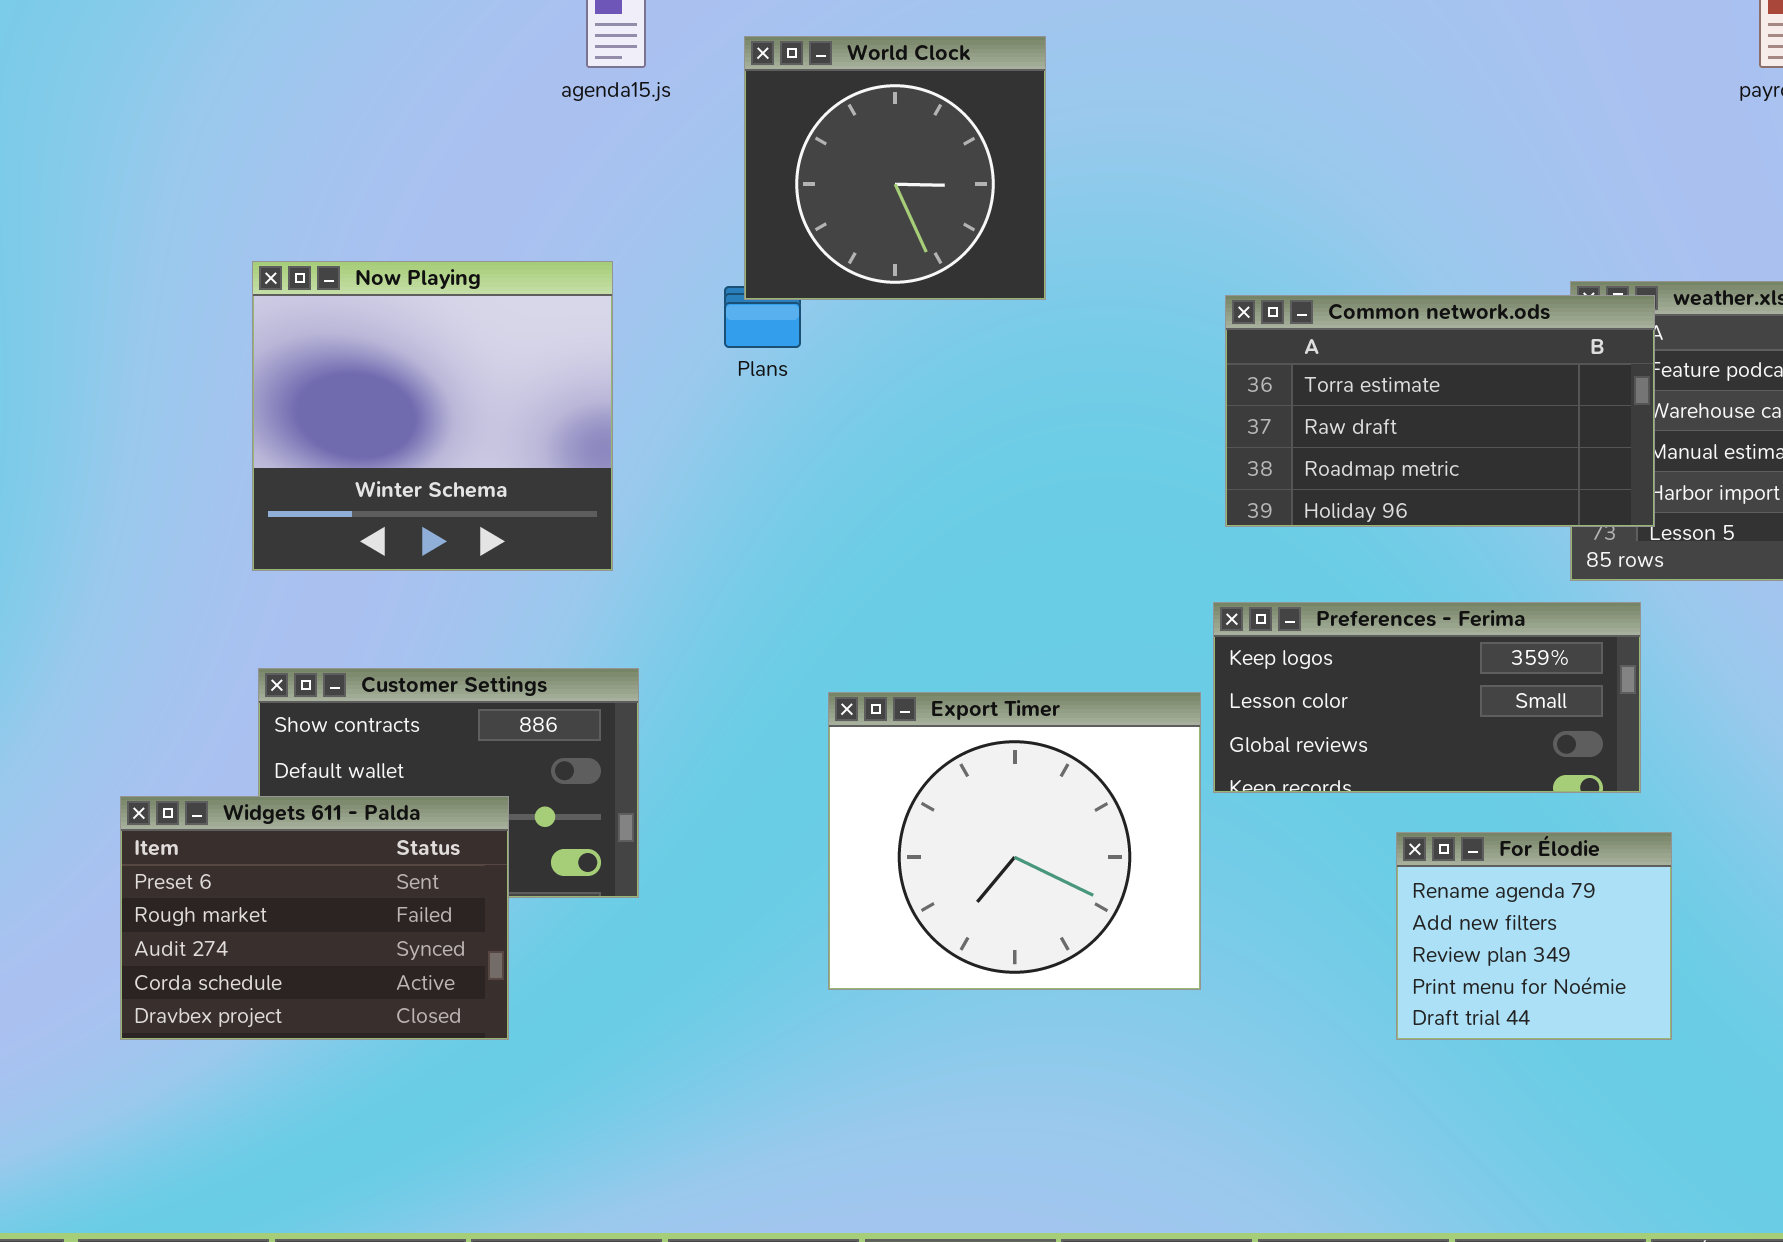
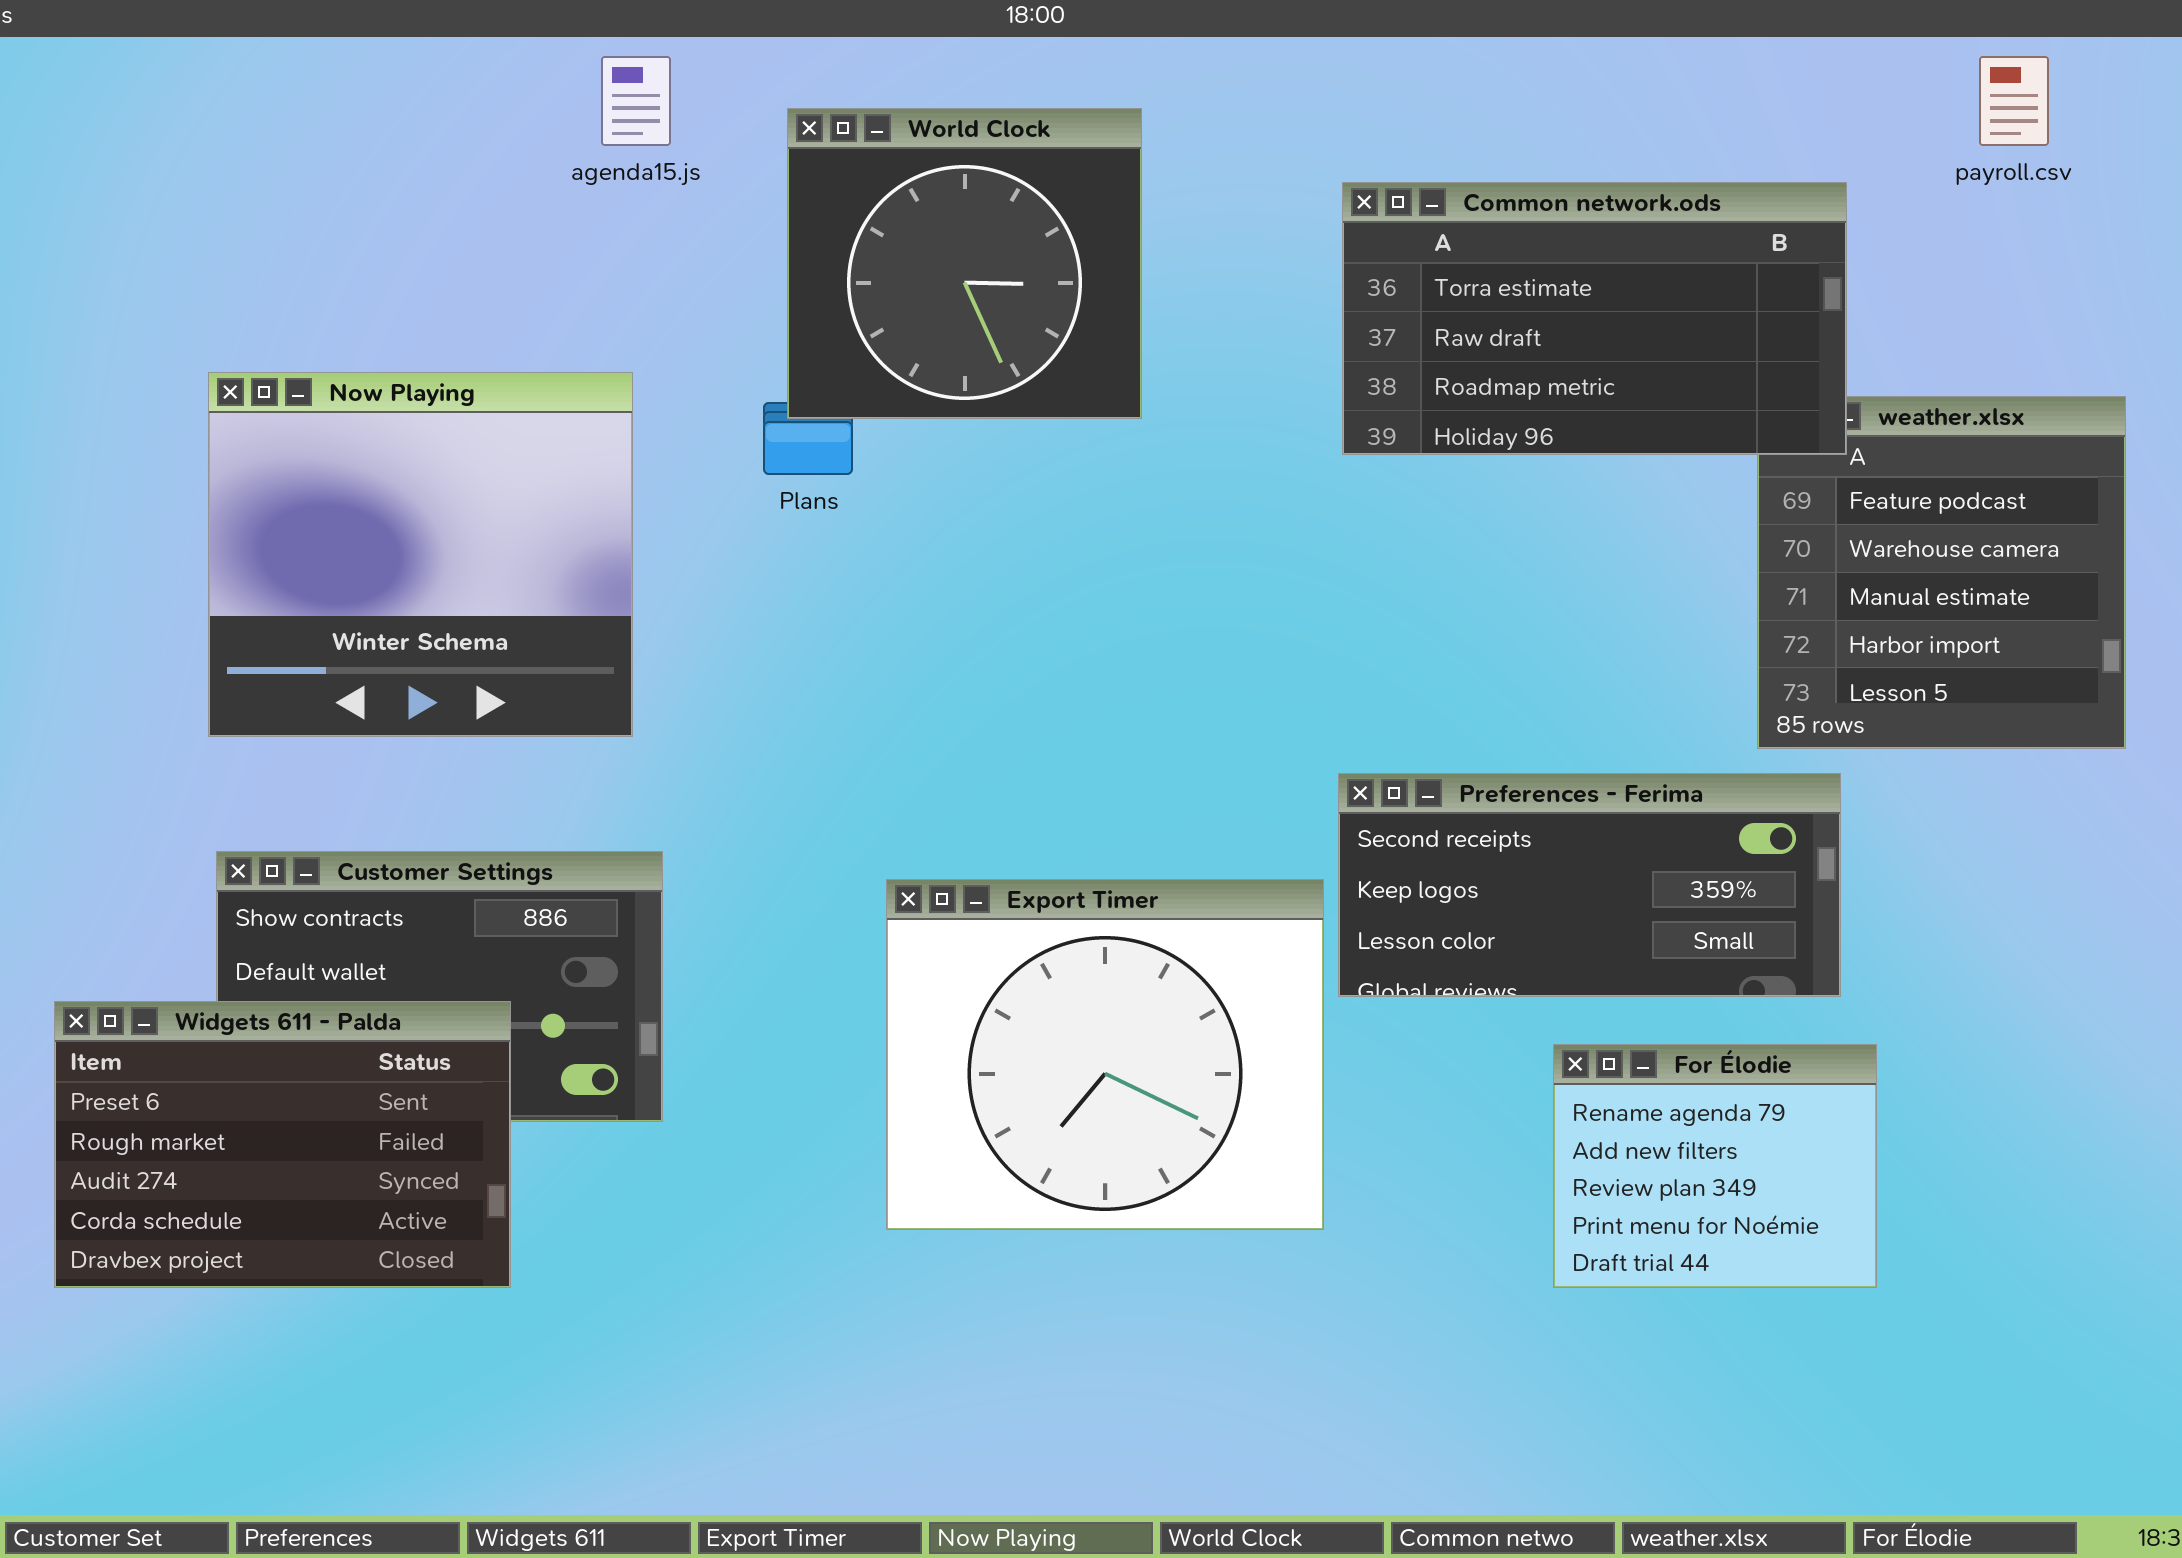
Common network.ods: [1225,295,1655,527] -> [1342,182,1847,455], moved
Preferences - Ferima: [1213,602,1641,793] -> [1338,773,1841,997], scrolled up 1 row

